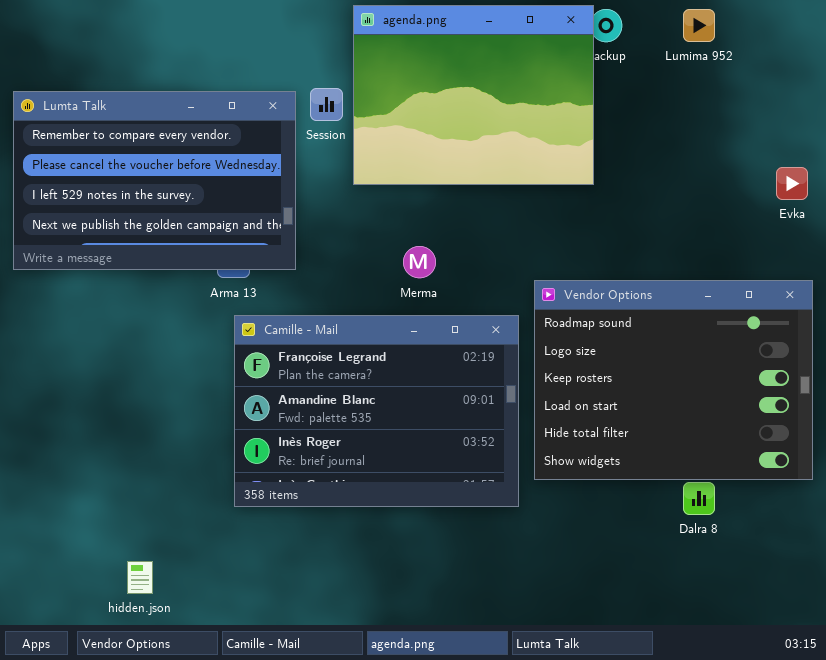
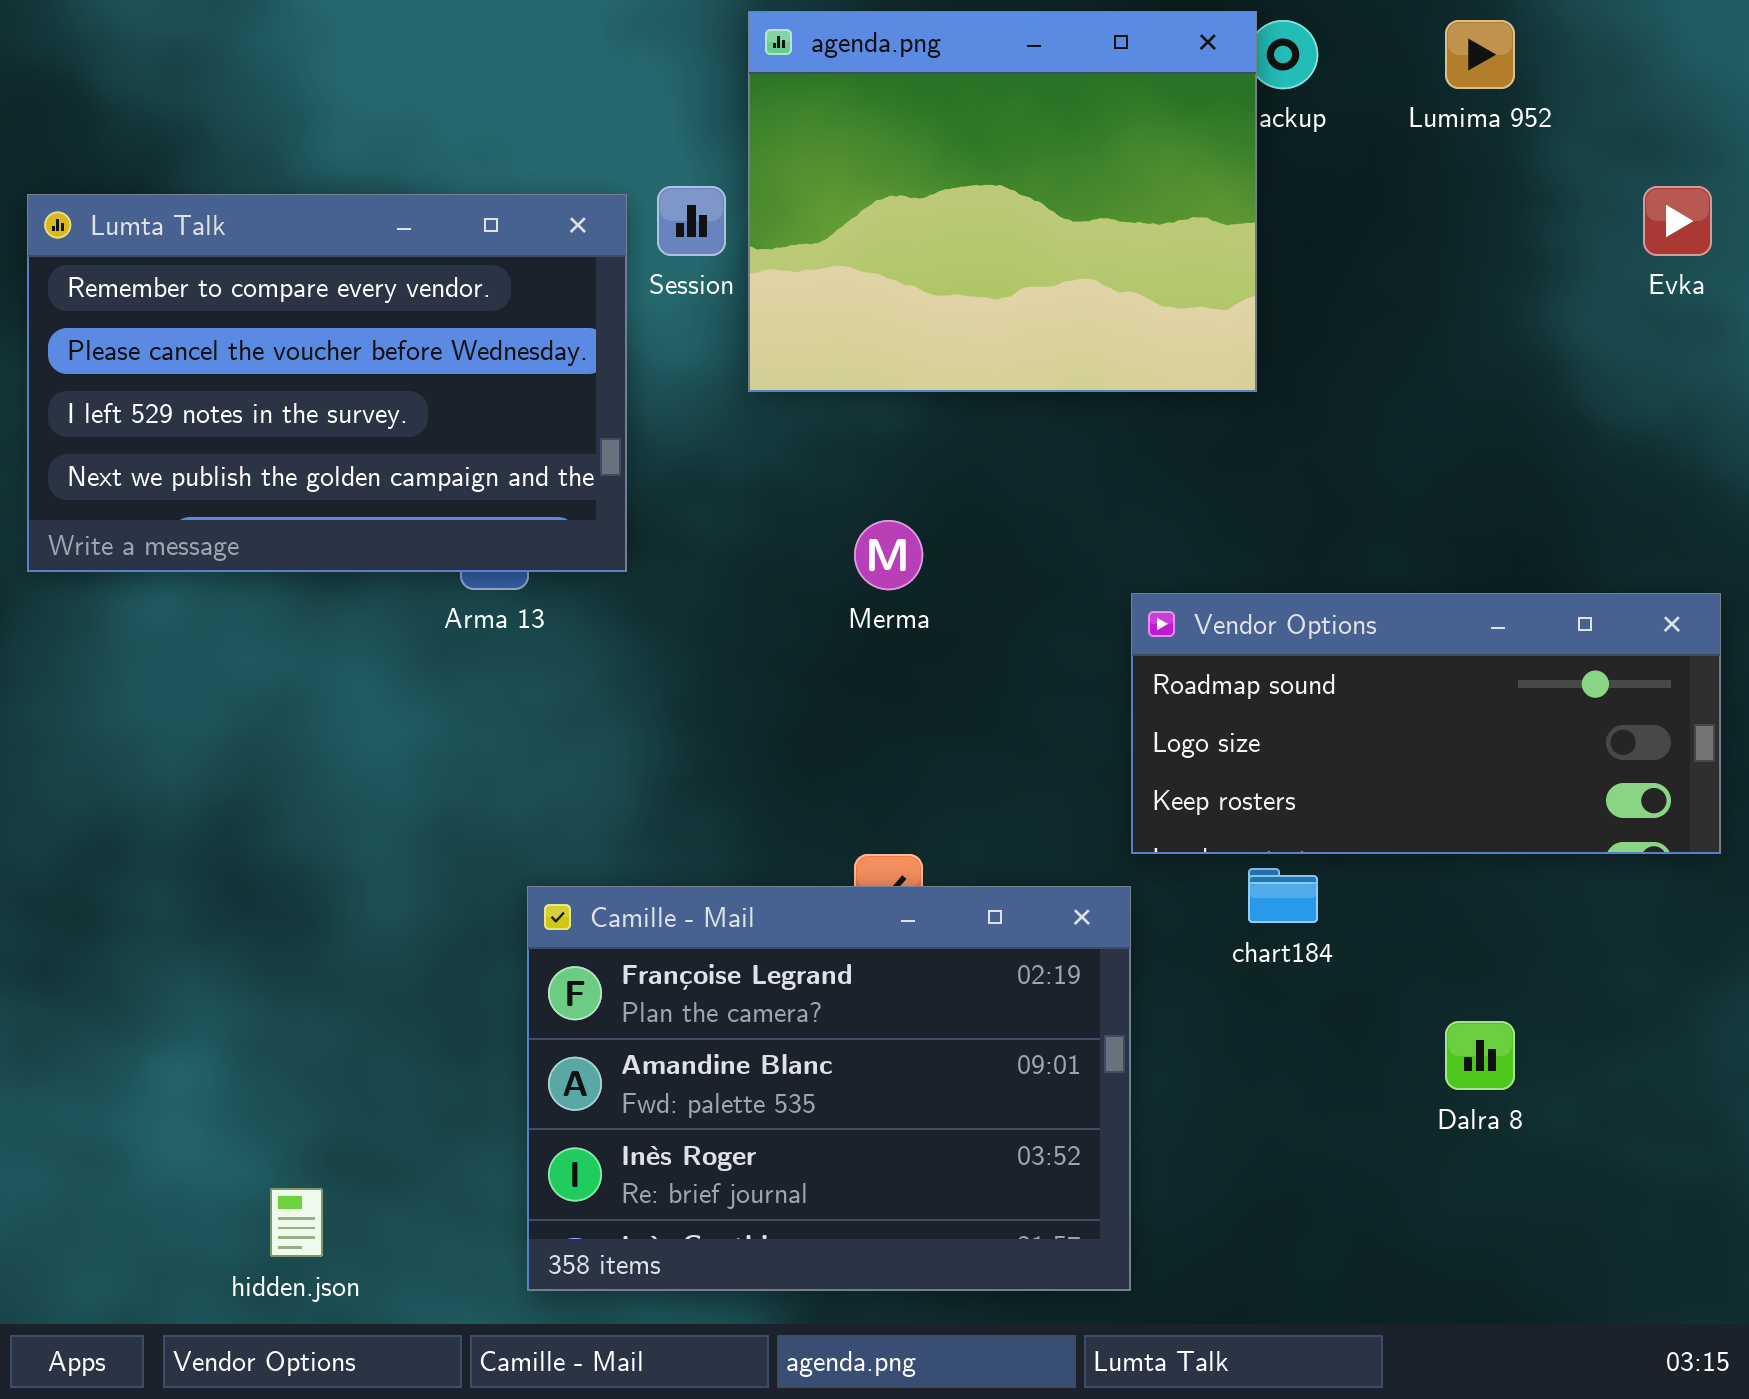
Evka: [776,167,808,200] -> [1643,186,1712,256], moved
Vendor Options: [534,280,813,480] -> [1131,593,1721,854], resized
Camille - Mail: [234,315,519,507] -> [527,886,1131,1291], moved

